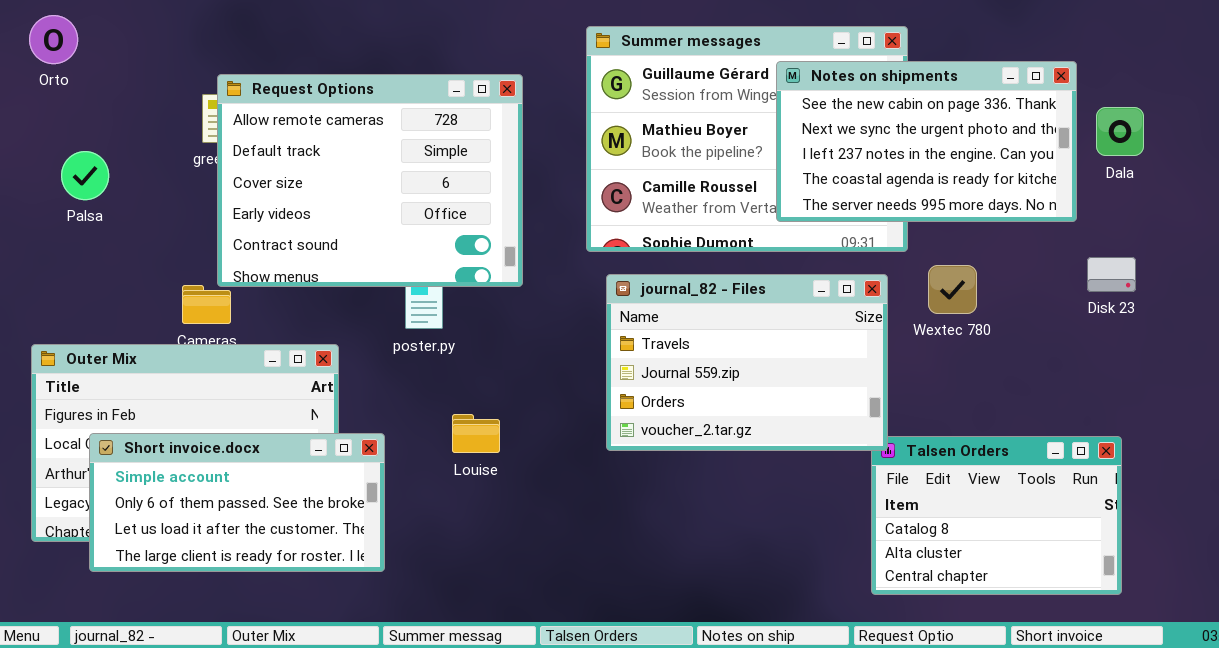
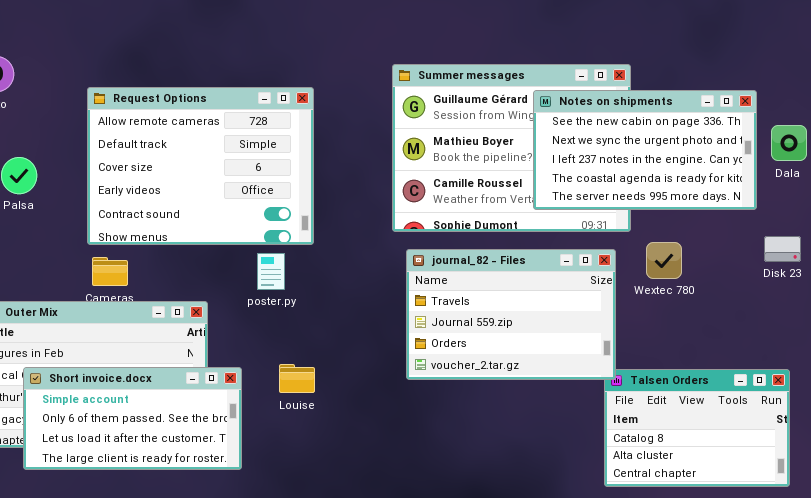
Request Options: [217,74,523,287] -> [87,87,314,245], moved
Louise: [452,414,500,453] -> [279,364,315,393], moved

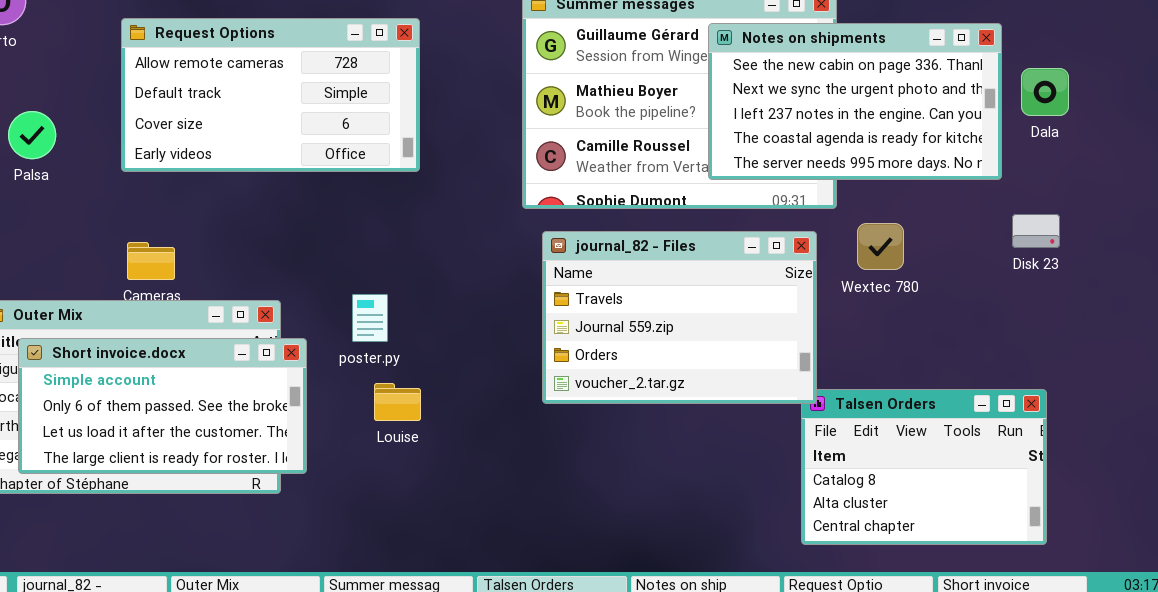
Request Options: [87,87,314,245] -> [121,18,420,172], resized
poster.py: [257,253,285,290] -> [352,294,388,342], moved
Short invoice.docx: [23,367,242,470] -> [18,338,307,474], moved

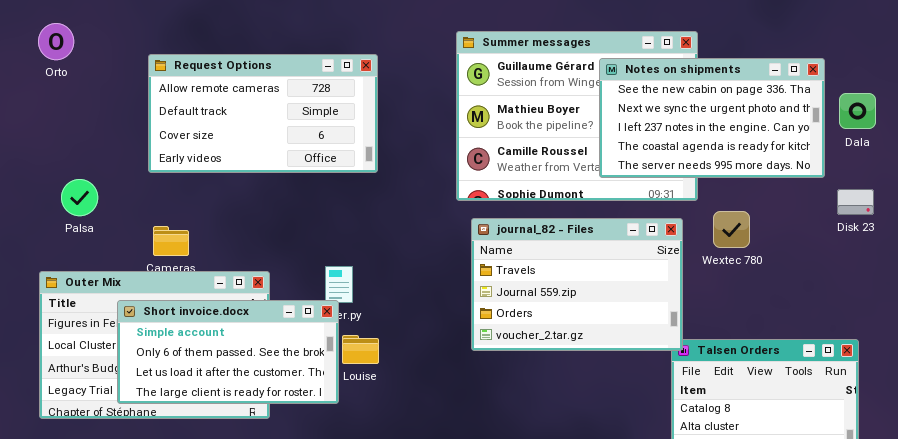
Palsa: [8,111,56,159] -> [61,179,98,216], moved
Disk 23: [1012,214,1060,248] -> [837,189,874,215], moved
Short invoice.docx: [18,338,307,474] -> [117,300,339,404], moved

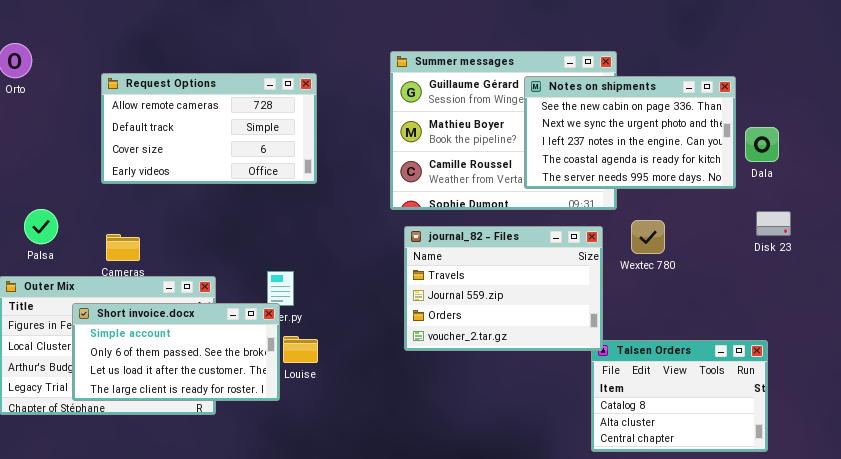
Dala: [839,93,876,129] -> [745,127,779,162], moved
Palsa: [61,179,98,216] -> [24,209,58,244], moved
Disk 23: [837,189,874,215] -> [756,211,791,236], moved

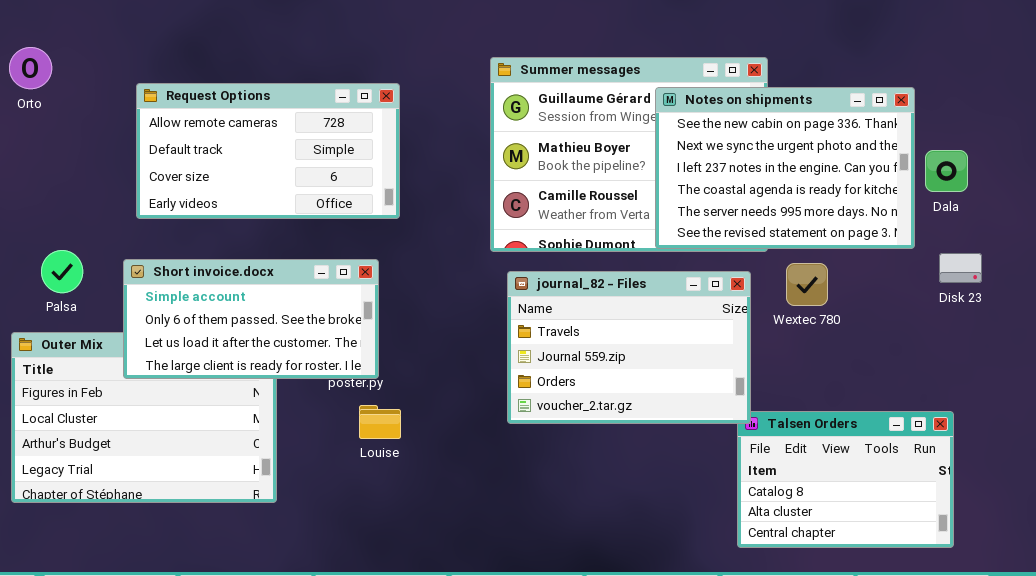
Notes on shipments: [524,76,736,189] -> [655,87,915,249], resized
Short invoice.docx: [72,303,280,401] -> [123,259,379,379], moved

